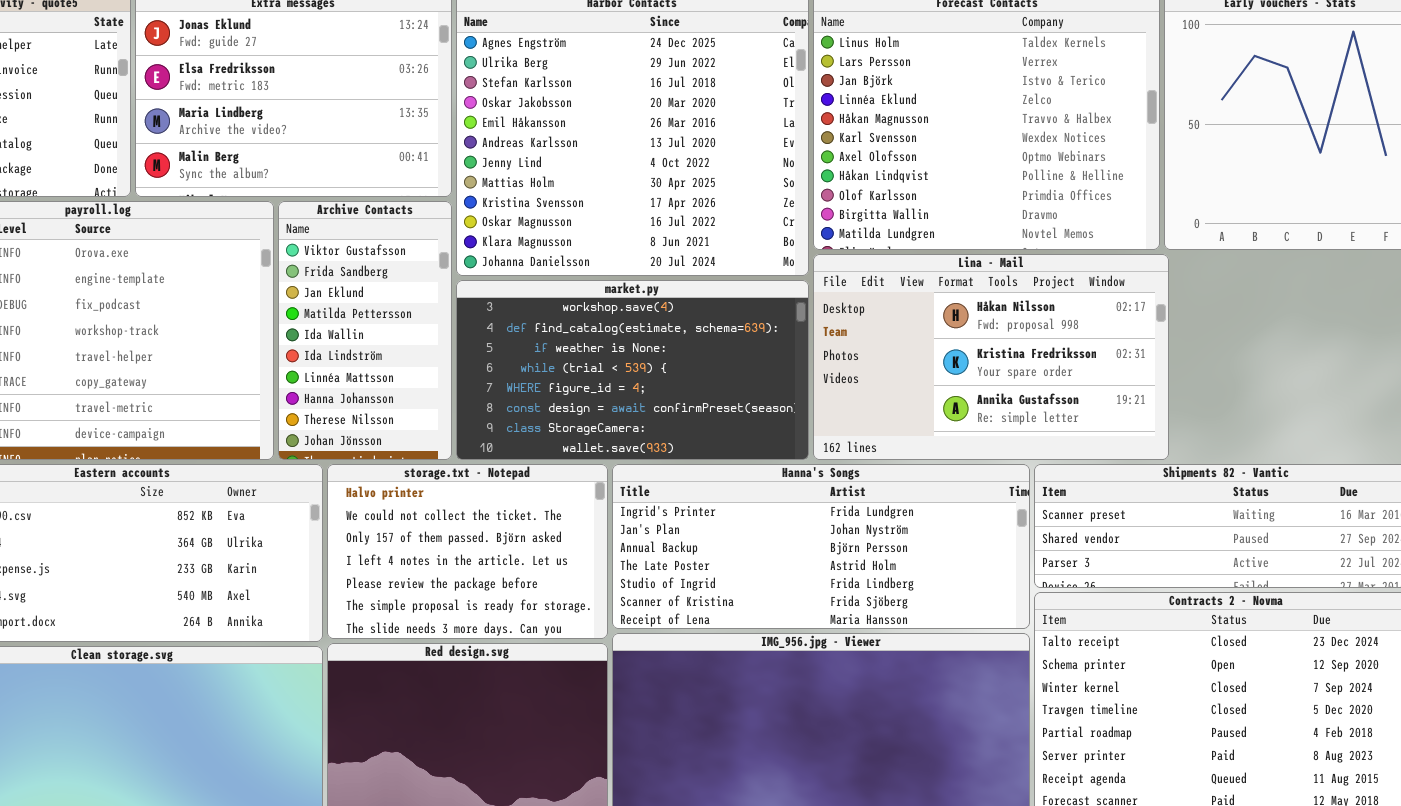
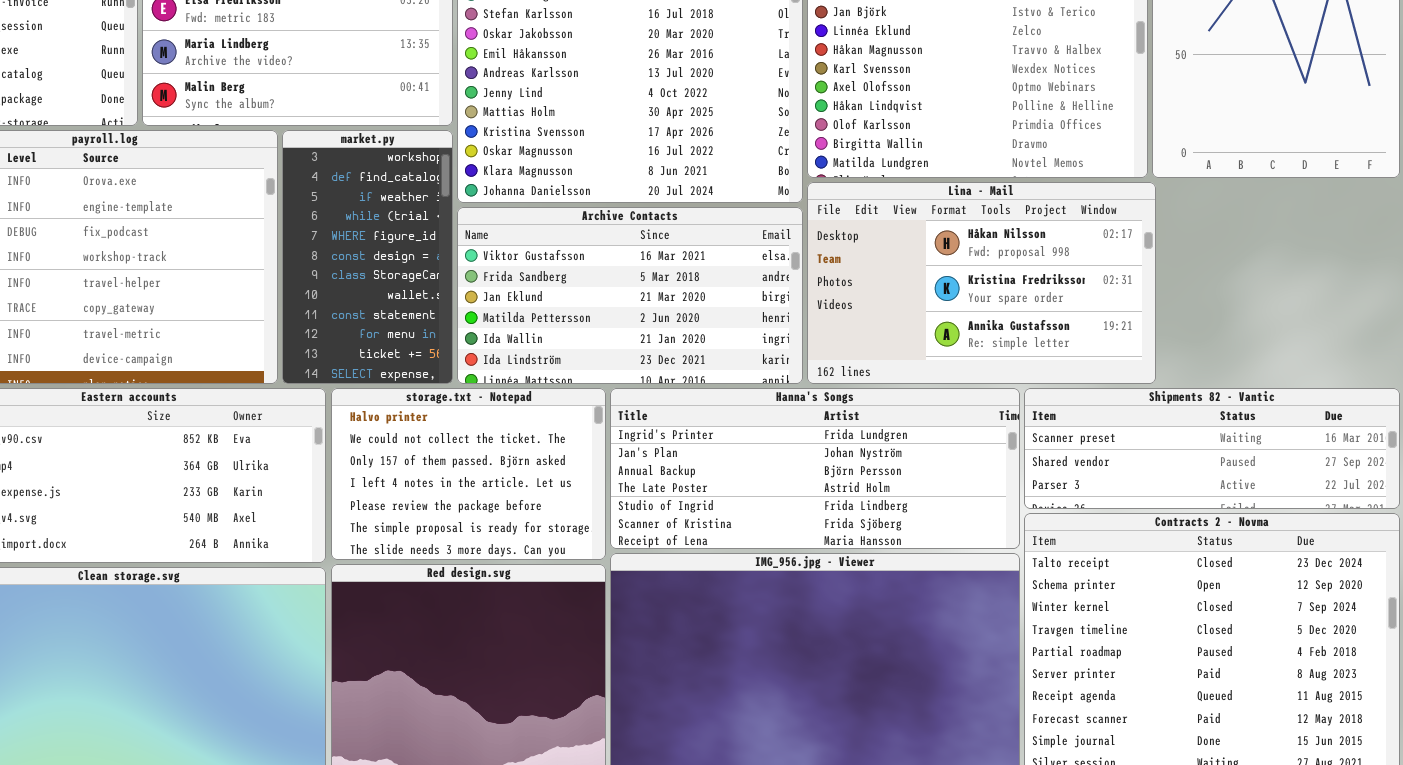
Archive Contacts: [278,201,452,460] -> [457,207,803,384], moved, resized
market.py: [456,280,809,460] -> [282,130,453,384], moved, resized

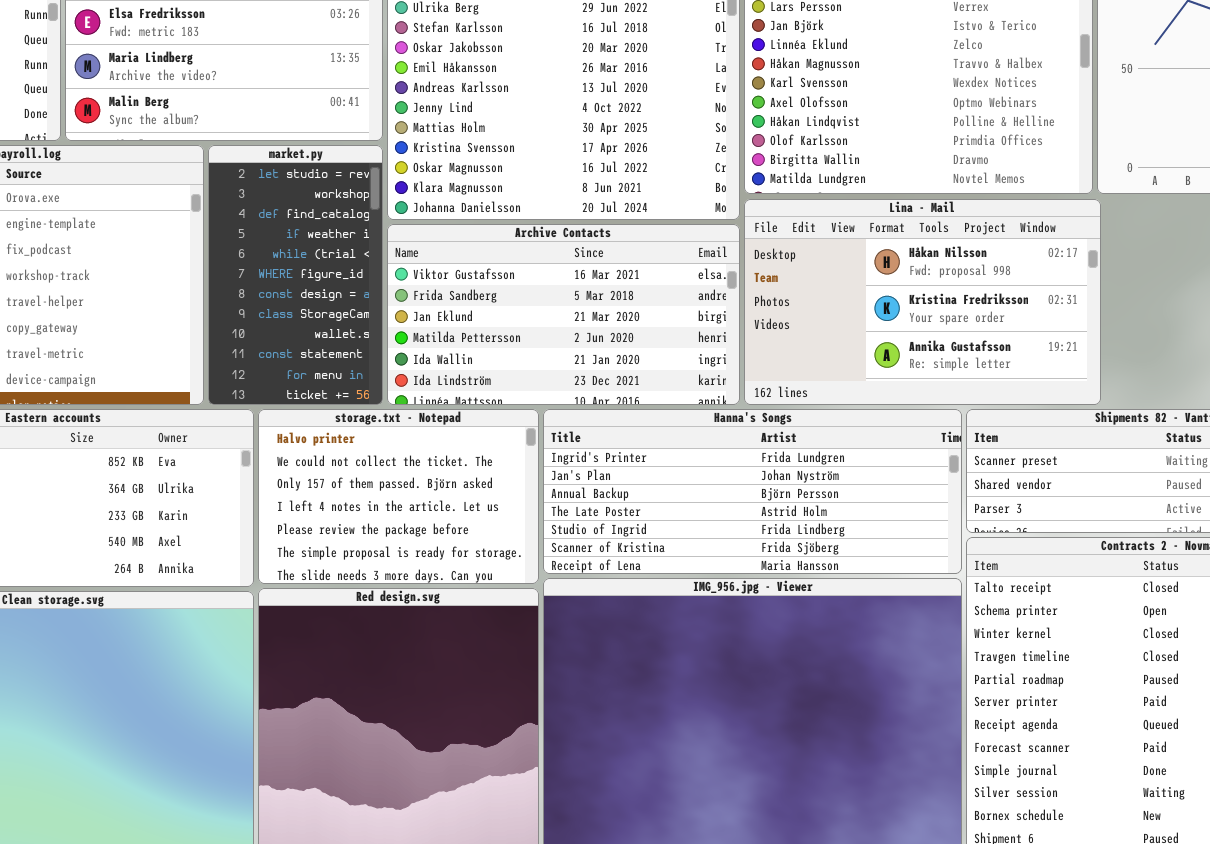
market.py: [282,130,453,384] -> [208,145,383,405], scrolled up 1 row

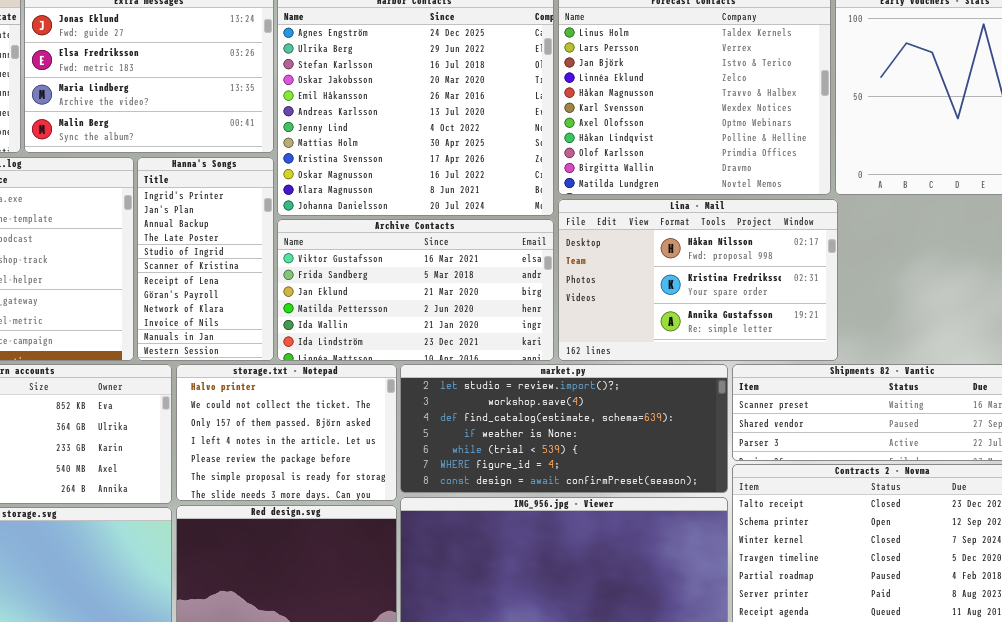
market.py: [208,145,383,405] -> [400,364,728,493], moved, resized
Hanna's Songs: [543,409,962,574] -> [137,157,274,361], moved, resized

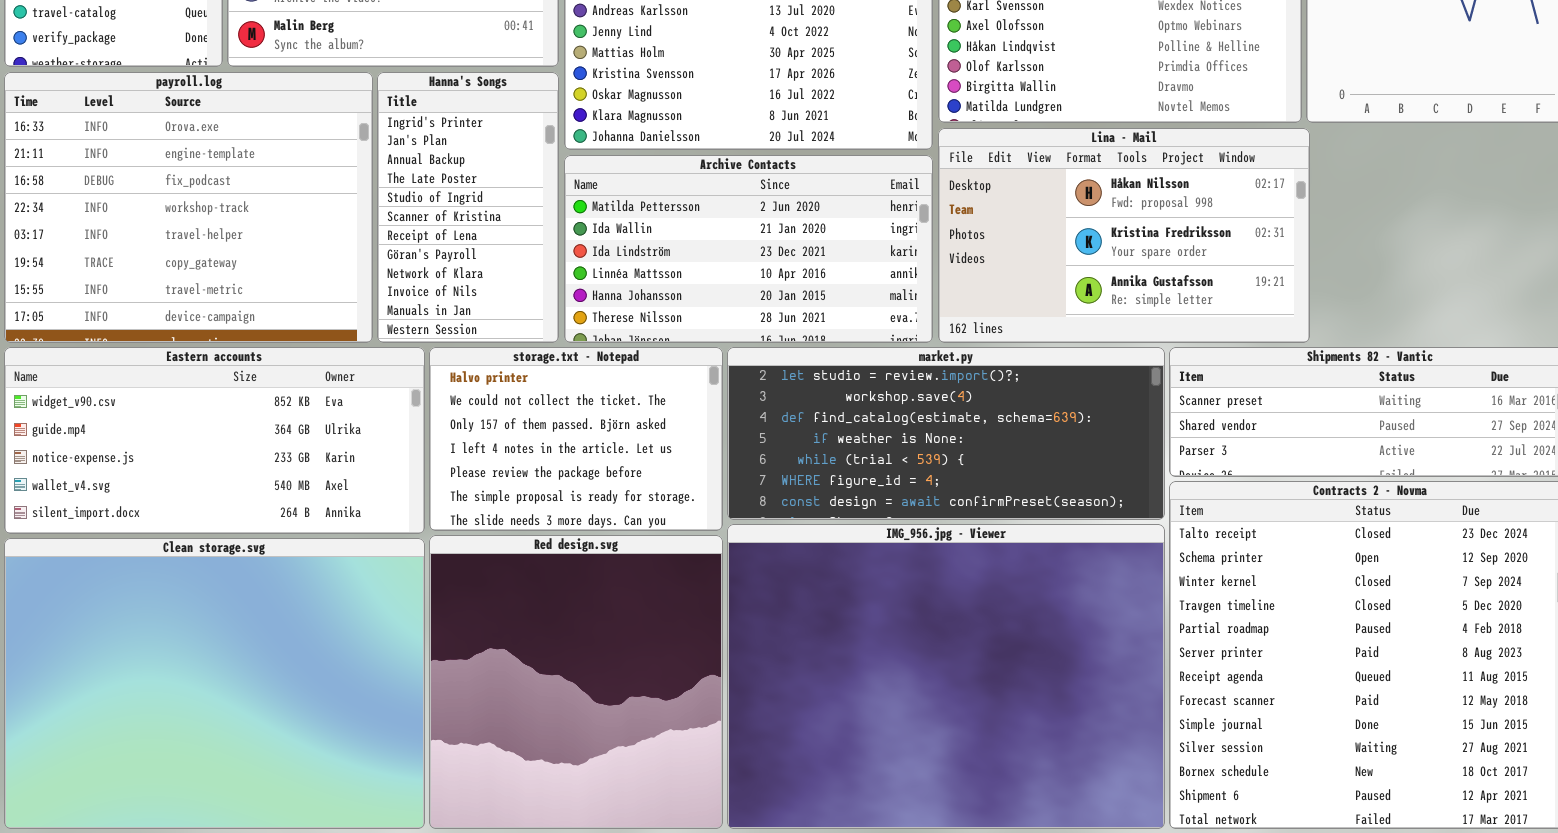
Archive Contacts: [277,219,554,361] -> [564,155,933,343], scrolled down 3 rows

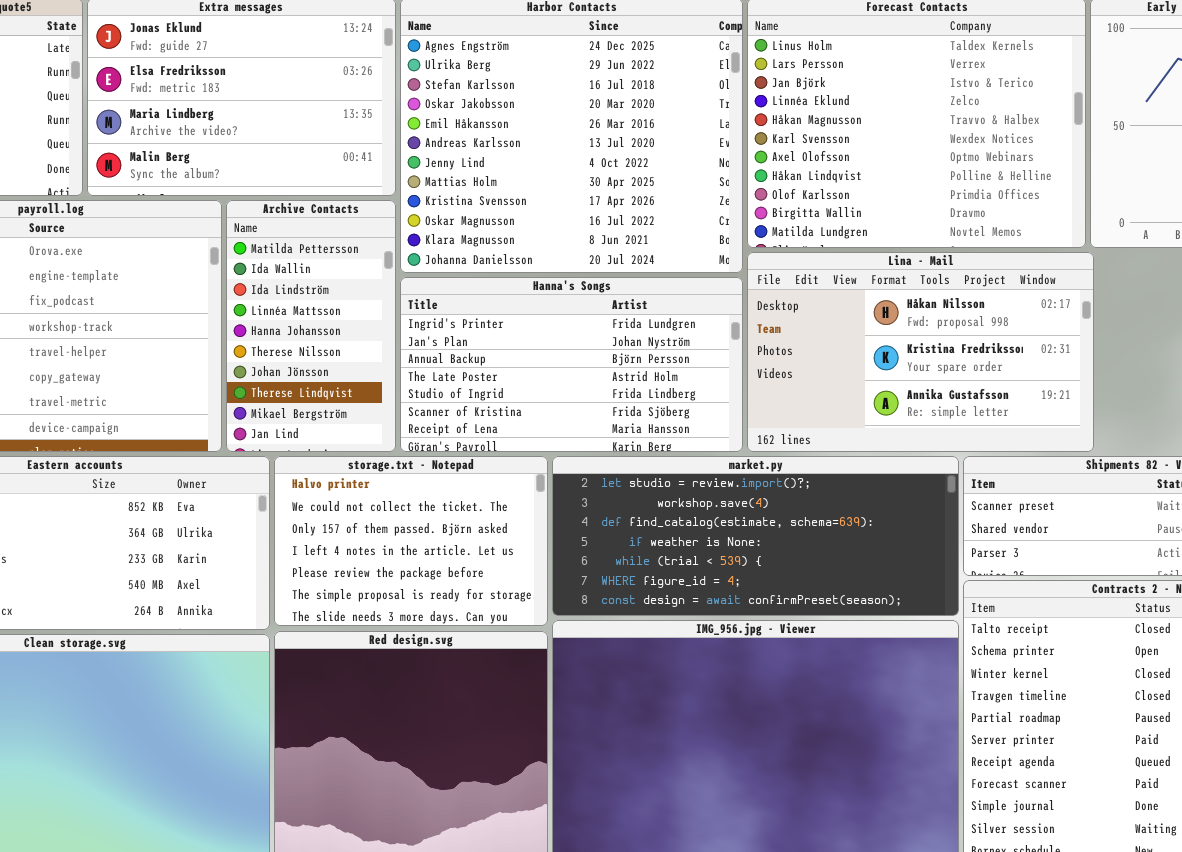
Hanna's Songs: [377,72,559,343] -> [400,277,743,452], moved, resized
Archive Contacts: [564,155,933,343] -> [226,200,396,452], moved, resized

